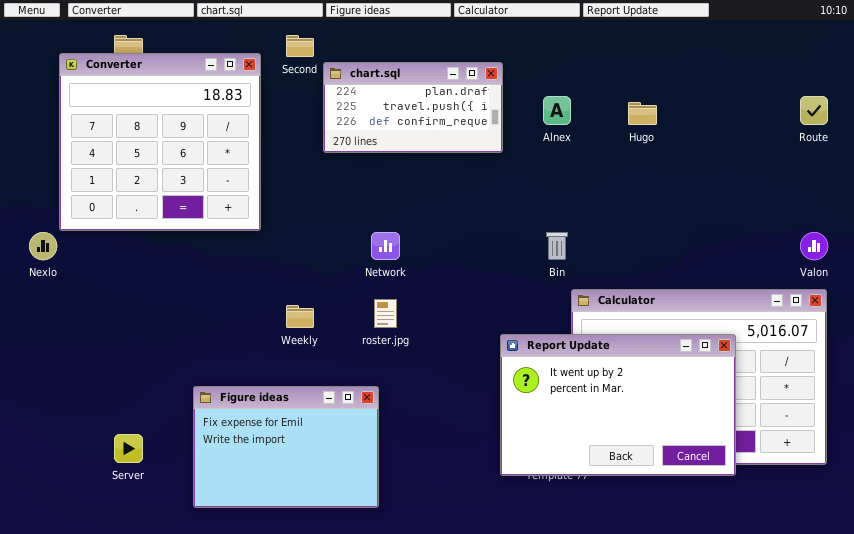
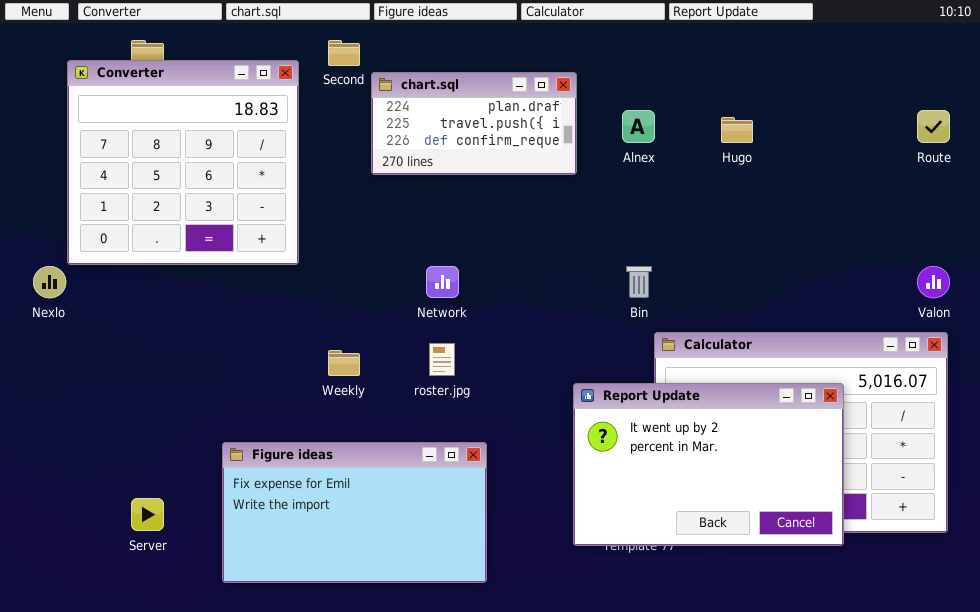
Figure ideas: [193,386,379,508] -> [222,442,487,583], resized

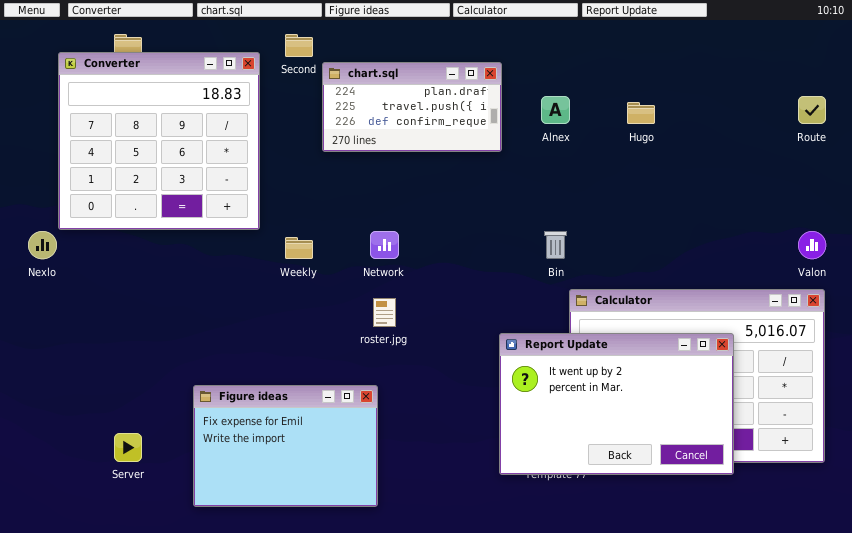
Weekly: [328,350,360,376] -> [285,237,313,259], moved
Figure ideas: [222,442,487,583] -> [193,385,378,507], resized

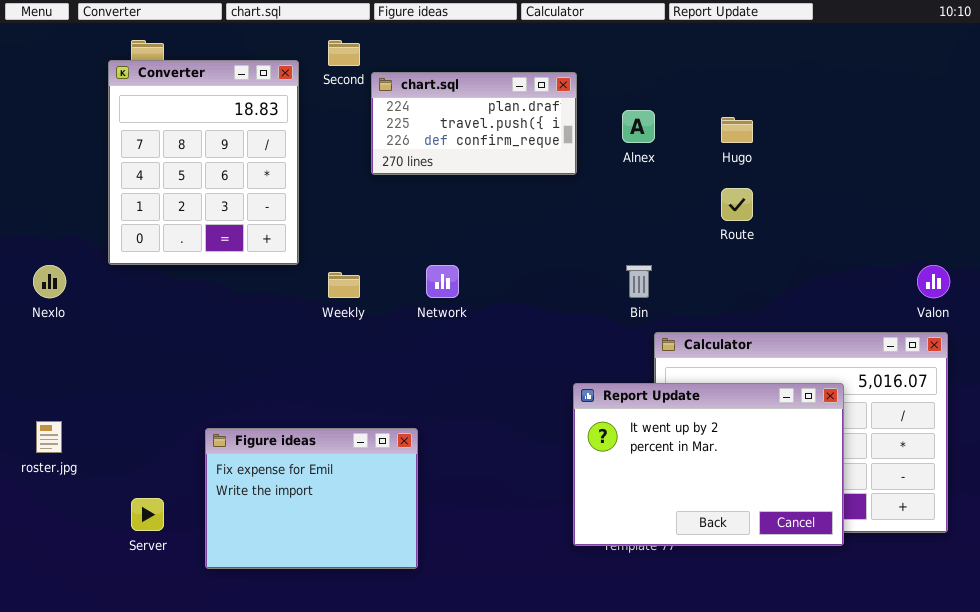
Converter: [58,52,260,230] -> [108,60,299,265], resized
Route: [798,96,826,124] -> [721,188,753,221], moved
roster.jpg: [373,298,396,327] -> [36,421,62,453], moved
Figure ideas: [193,385,378,507] -> [205,428,418,569], moved

